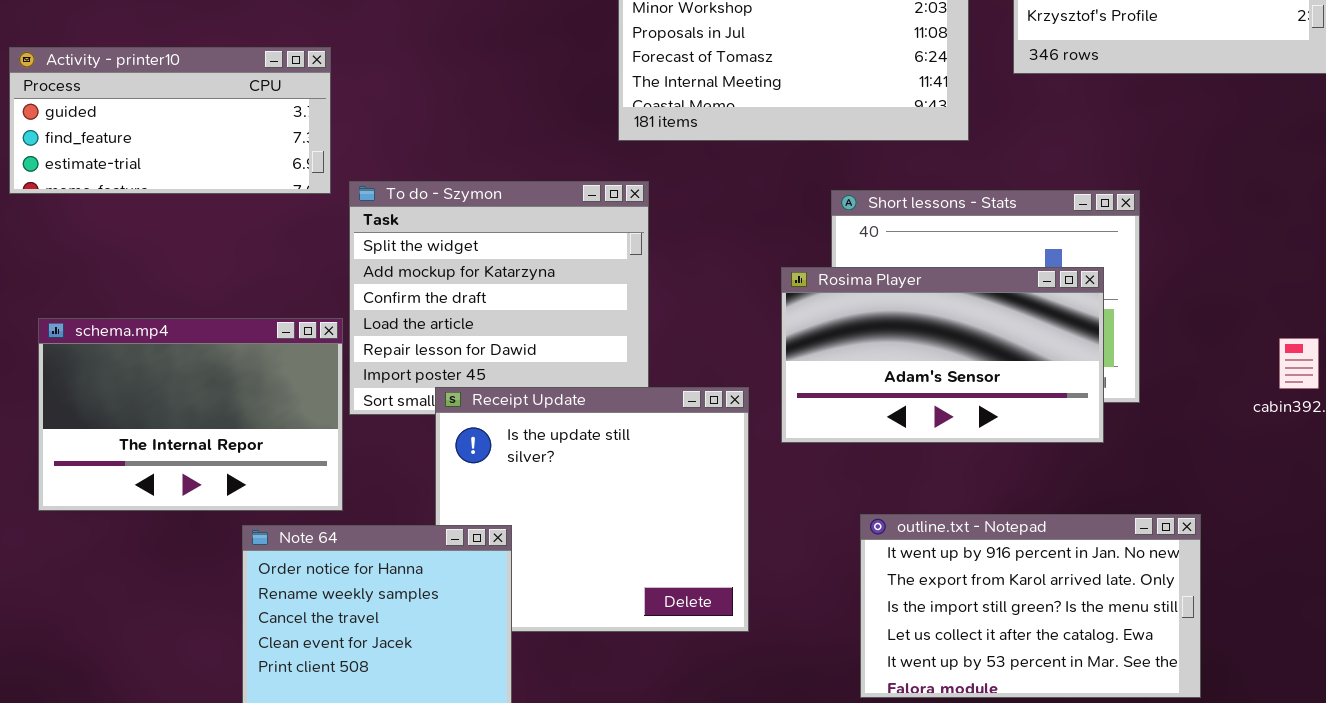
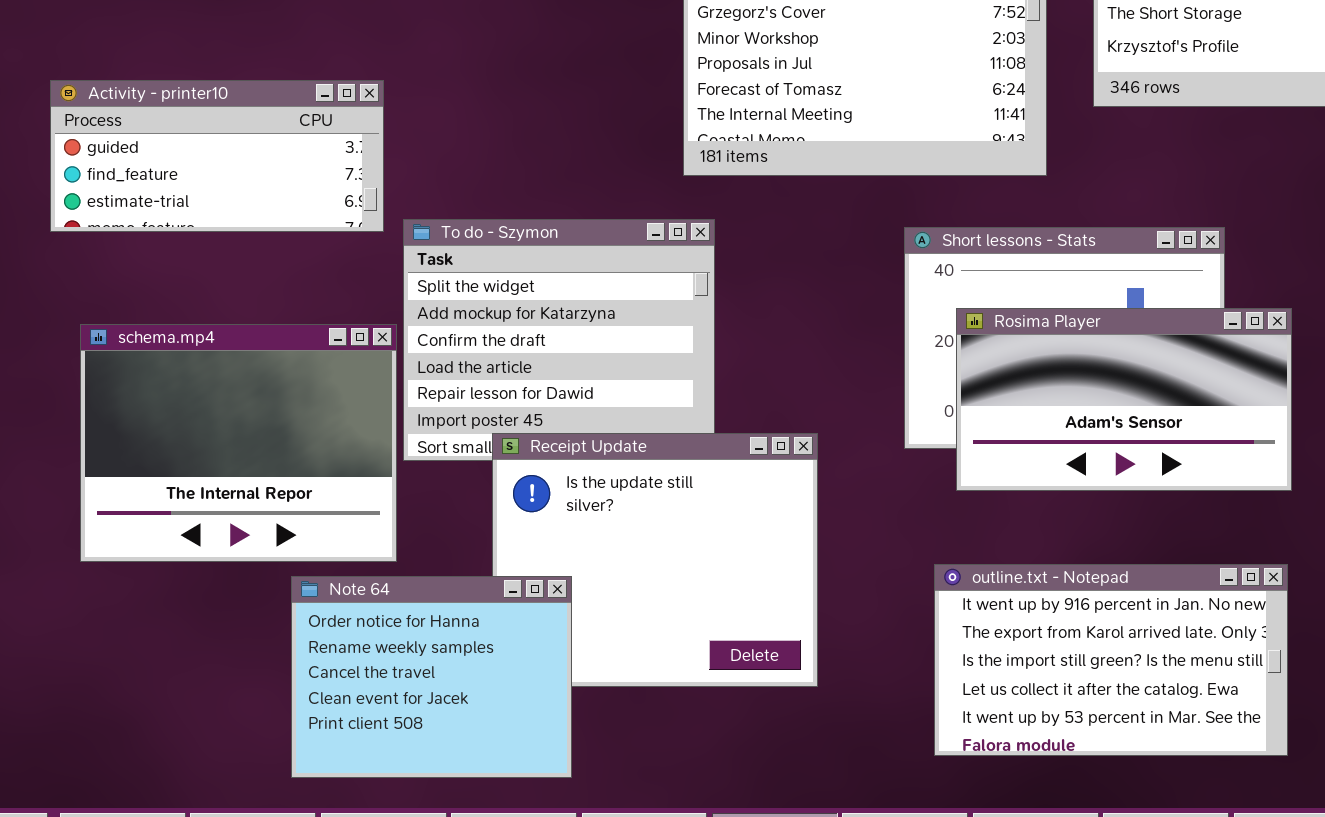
Rosima Player: [781,267,1104,443] -> [956,308,1292,491], moved
schema.mp4: [38,318,343,511] -> [80,324,397,562], resized

